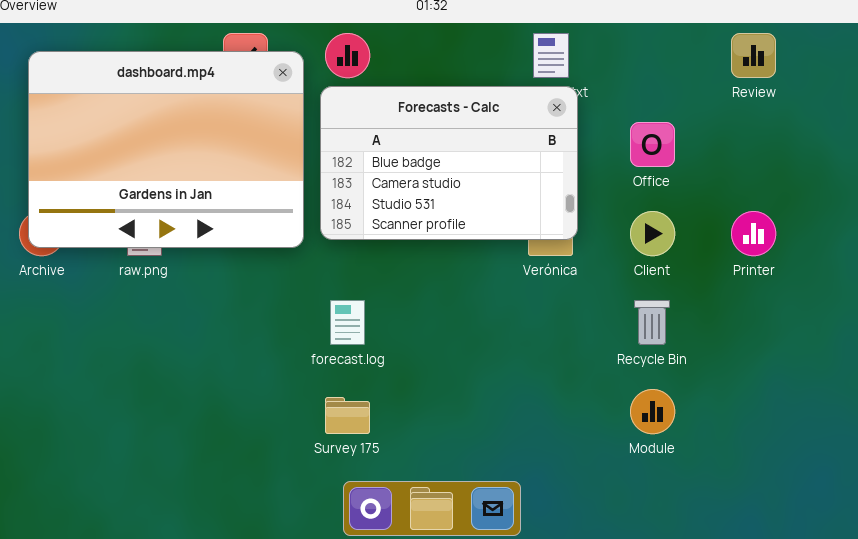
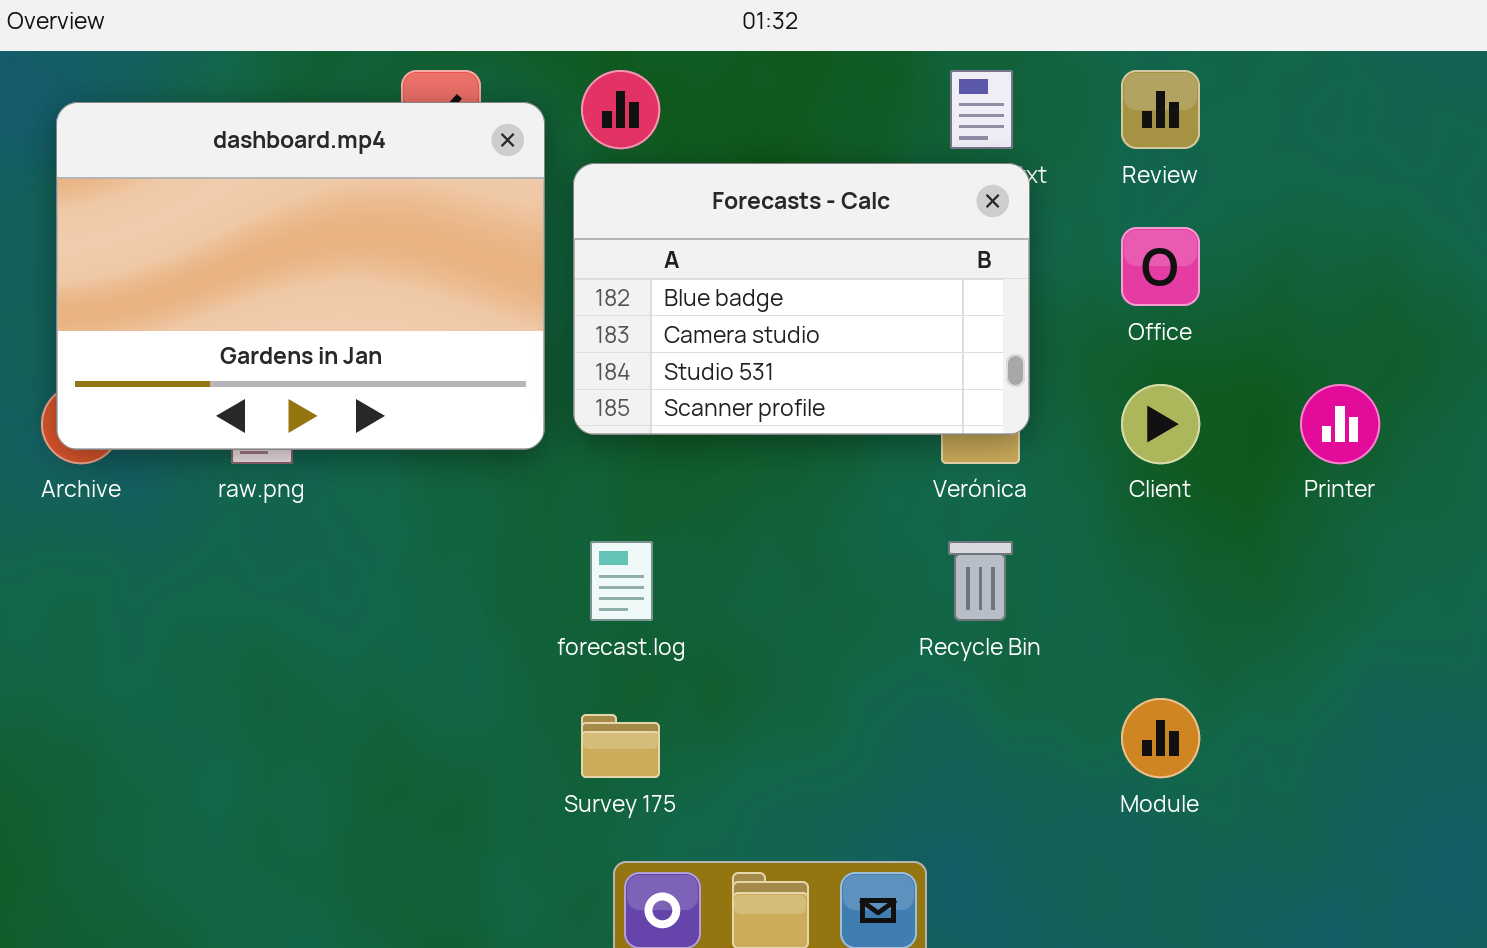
Review: [731,33,776,78] -> [1121,70,1200,149], moved
Recycle Bin: [634,300,670,345] -> [948,541,1013,621], moved

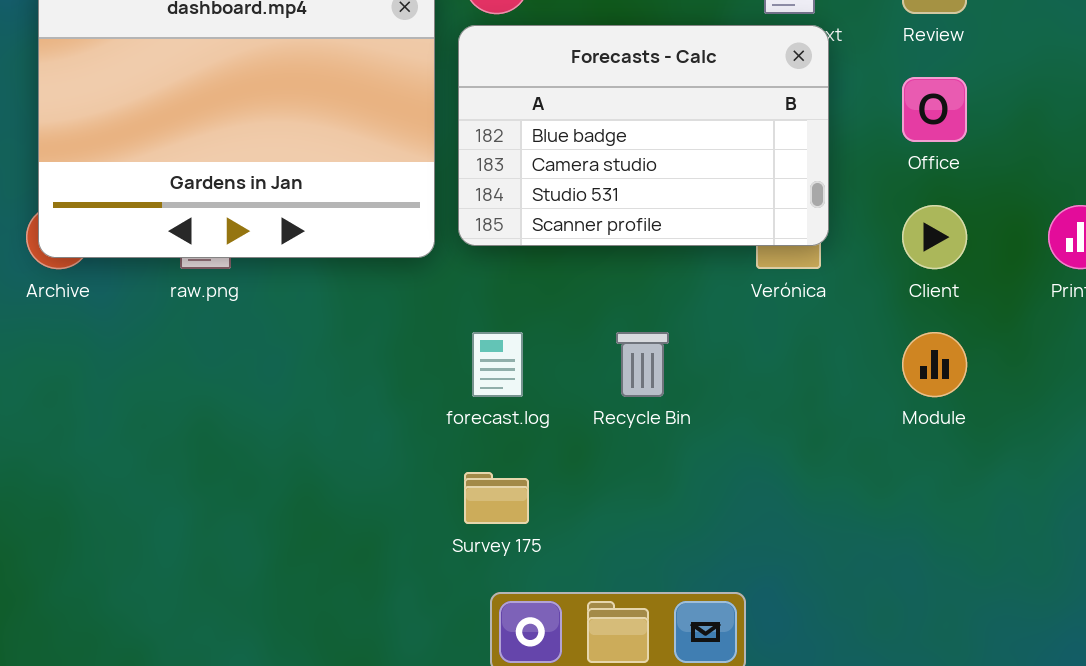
Recycle Bin: [948,541,1013,621] -> [616,332,669,397], moved
Module: [1121,698,1200,778] -> [902,332,967,397], moved

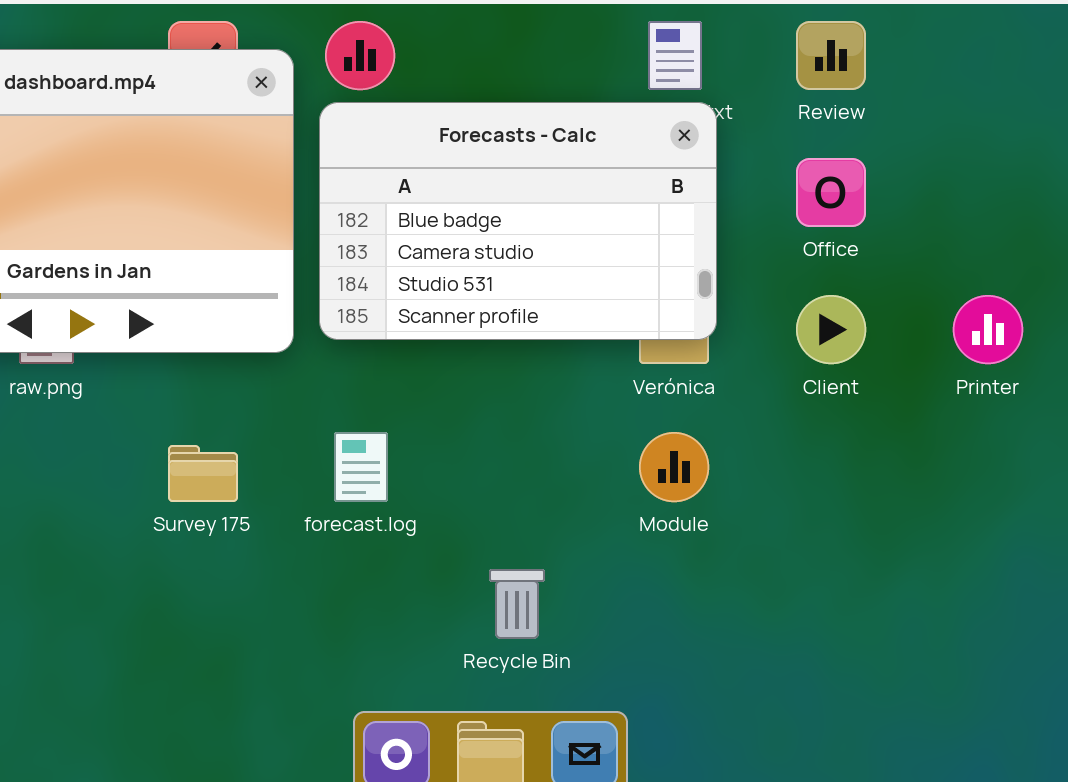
Recycle Bin: [616,332,669,397] -> [489,569,545,639], moved
Module: [902,332,967,397] -> [639,432,709,502], moved
Survey 175: [464,472,529,524] -> [168,445,238,502], moved

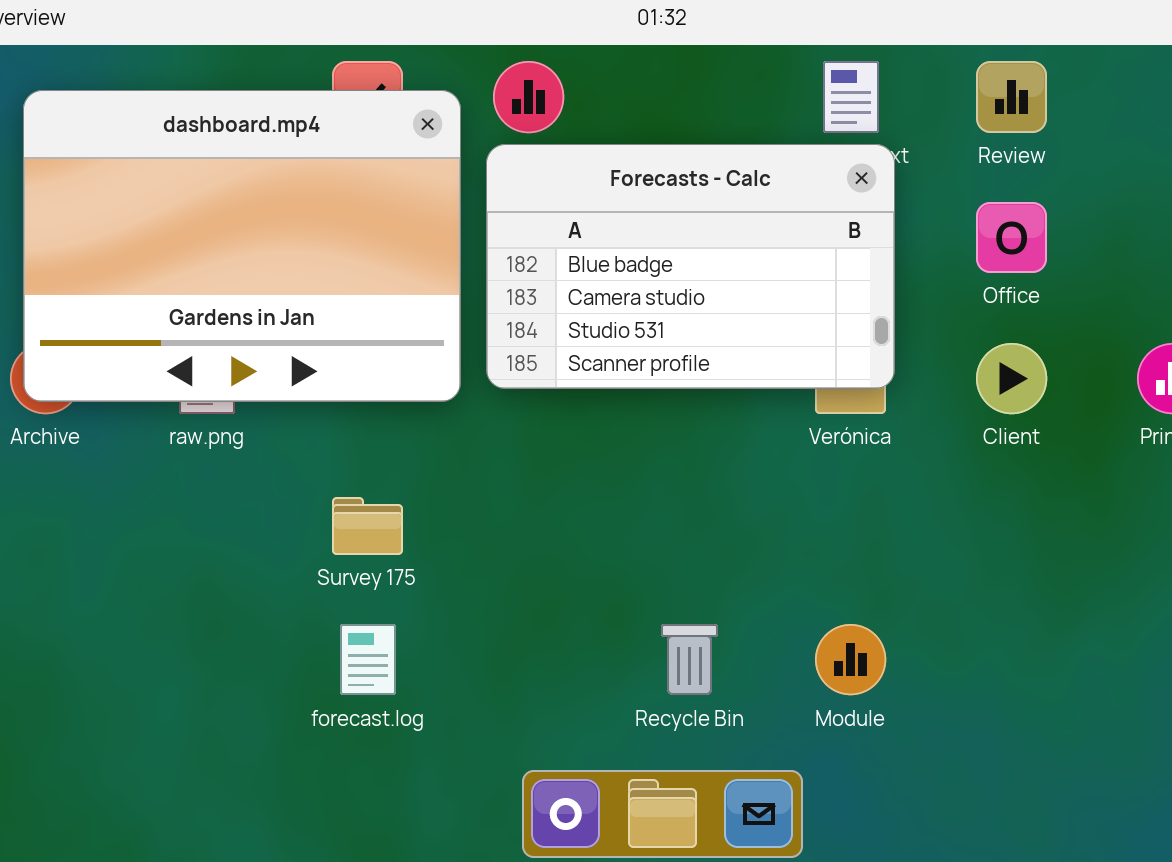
forecast.log: [334,432,388,502] -> [340,624,396,695], moved
Module: [639,432,709,502] -> [815,624,886,695], moved

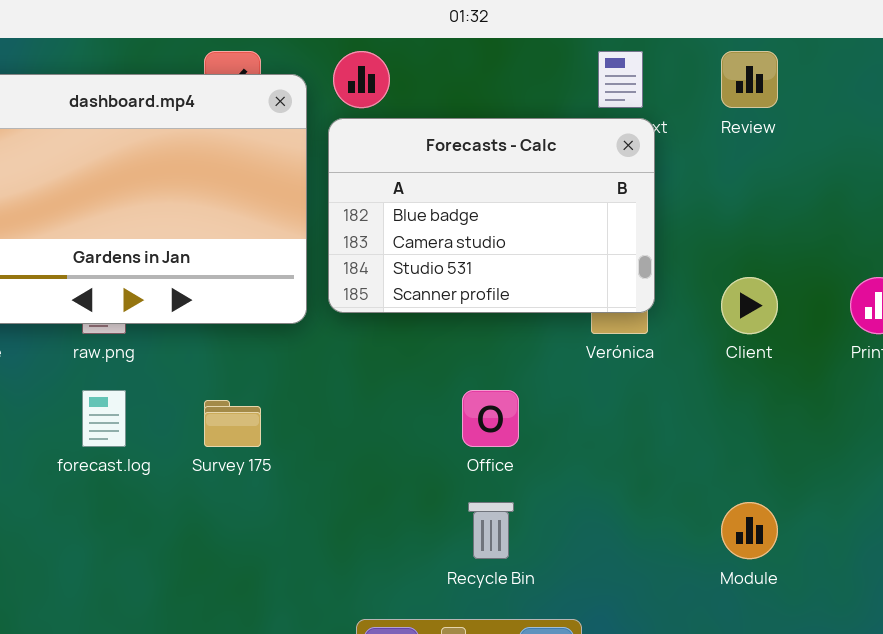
Office: [976,202,1047,273] -> [462,390,519,447], moved
forecast.log: [340,624,396,695] -> [82,390,126,447], moved
Module: [815,624,886,695] -> [721,502,778,559], moved

